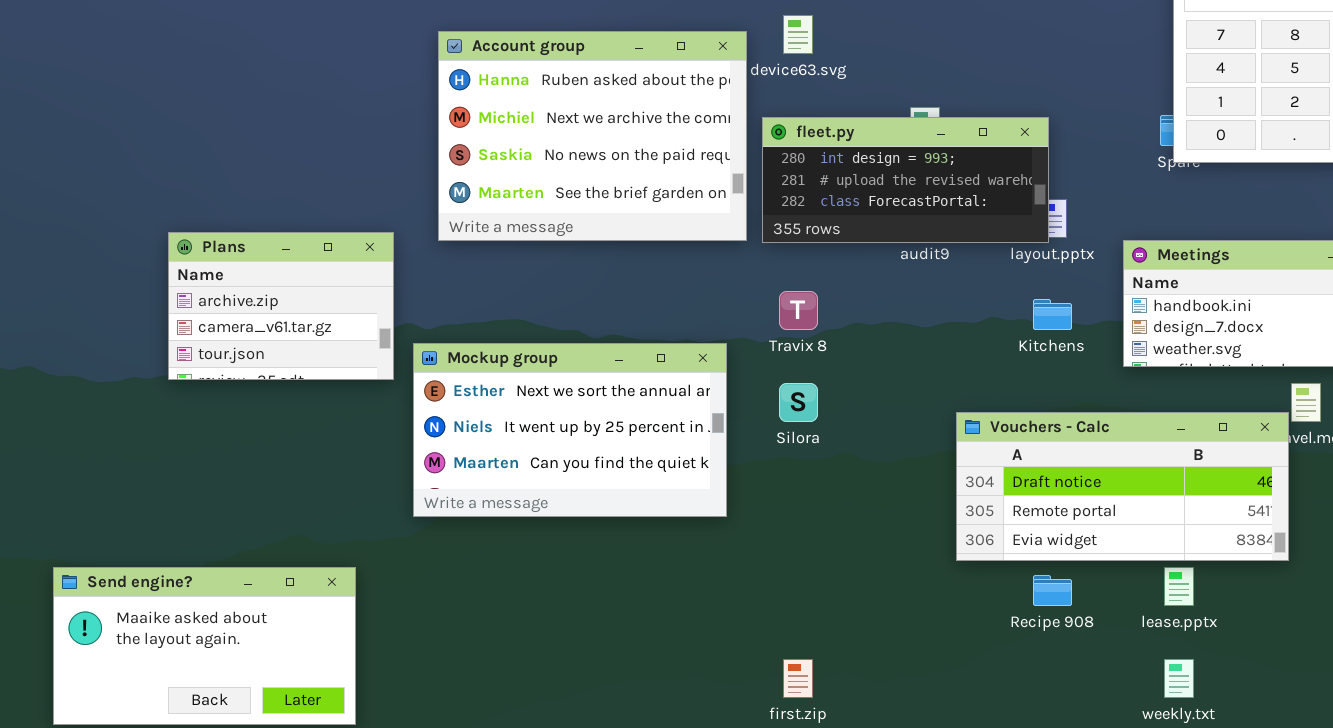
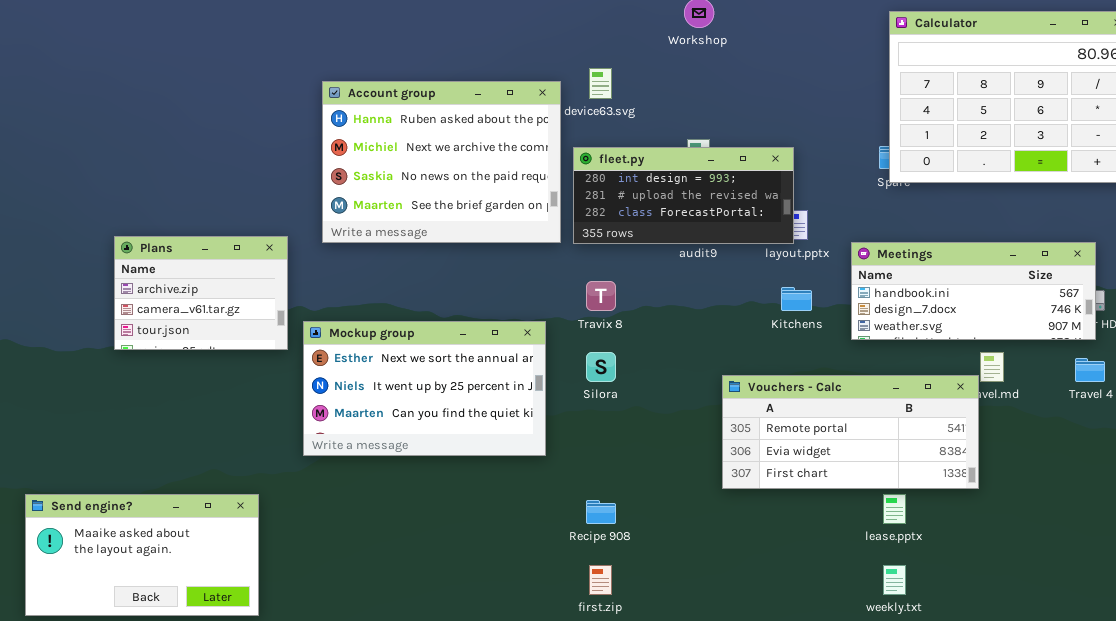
Vouchers - Calc: [956,412,1289,561] -> [722,375,979,489], scrolled down 1 row
Recipe 908: [1033,575,1072,606] -> [586,500,616,524], moved

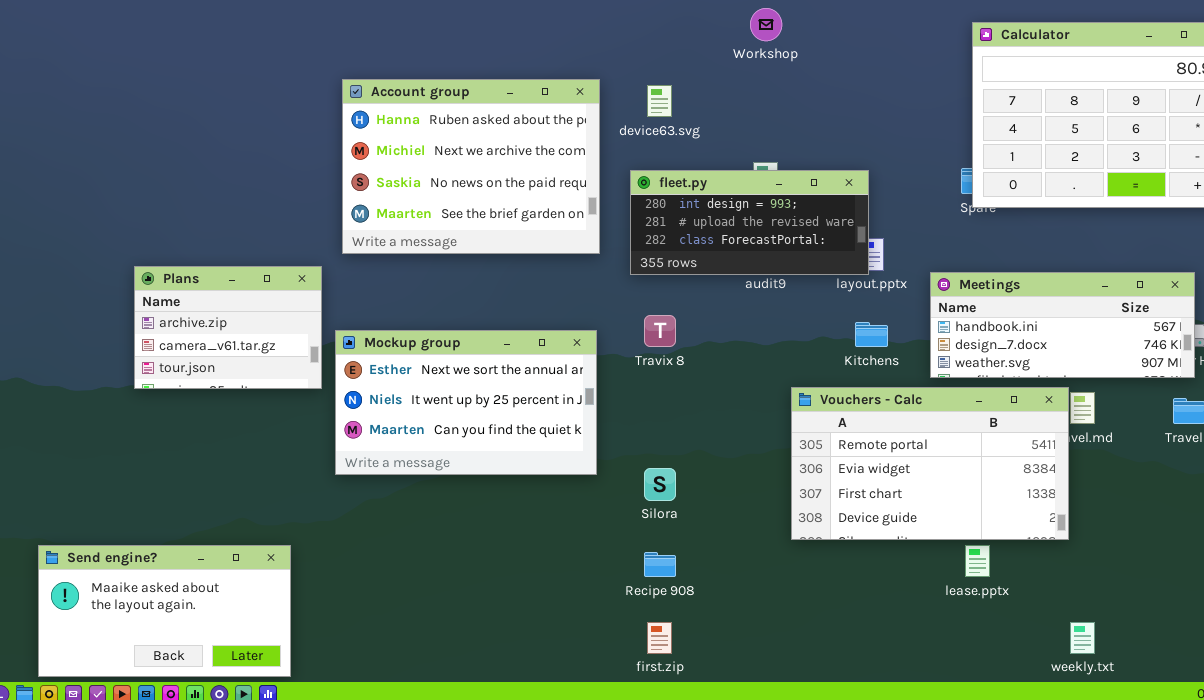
Account group: [322,81,561,243] -> [342,79,600,254], moved
Mockup group: [303,321,546,456] -> [335,330,597,475], moved
Silora: [586,352,616,382] -> [644,468,676,501], moved
Vouchers - Calc: [722,375,979,489] -> [791,387,1069,540], resized
weekly.txt: [883,565,906,595] -> [1070,622,1095,654], moved

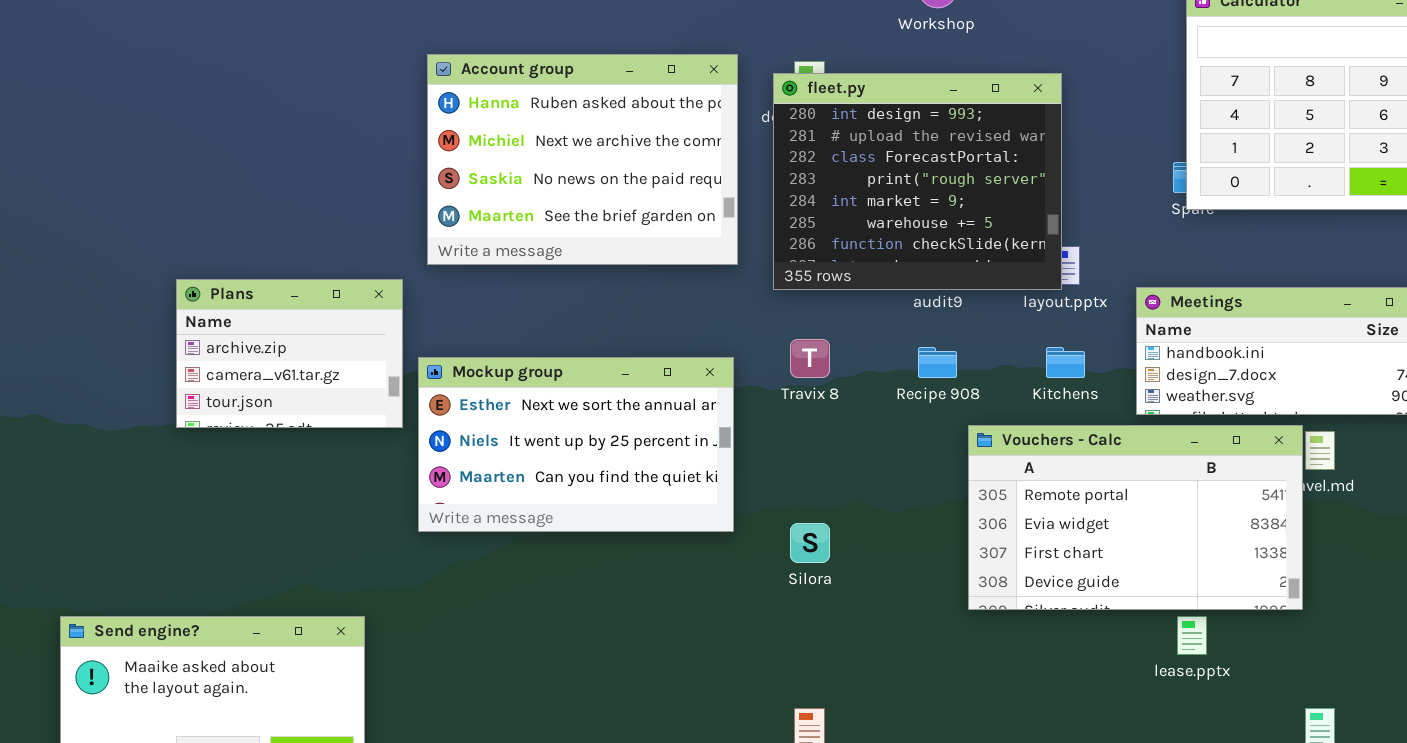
fleet.py: [630,170,869,275] -> [773,73,1062,290], resized
Recipe 908: [644,552,676,577] -> [918,347,957,378], moved

